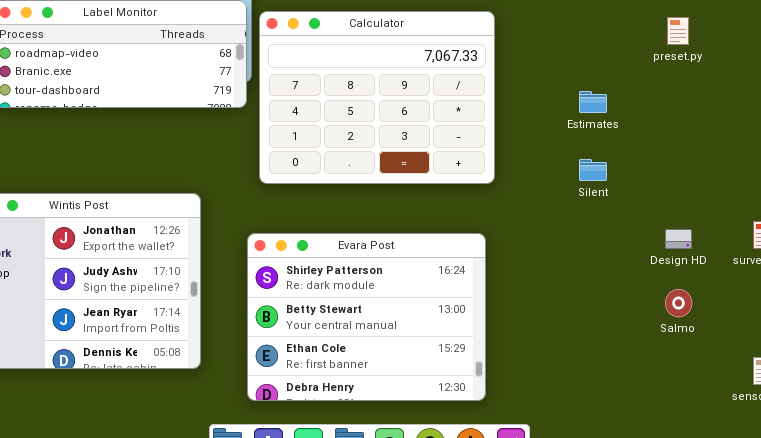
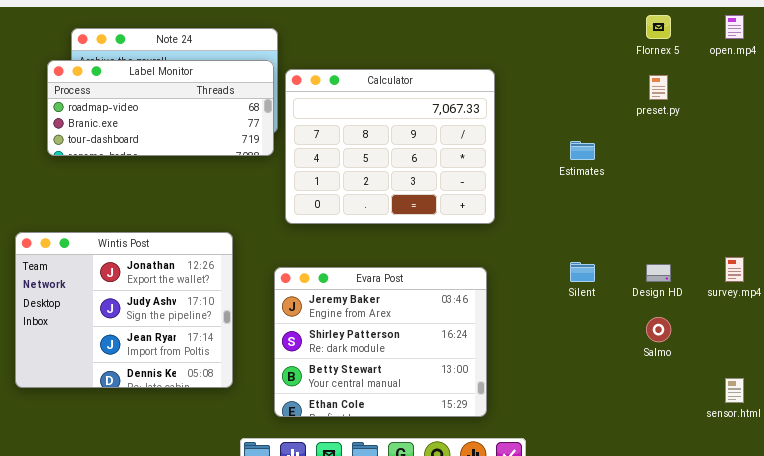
Silent: [579,159,607,181] -> [570,262,595,282], moved
Evara Post: [247,233,486,401] -> [274,267,487,417], scrolled up 1 row

